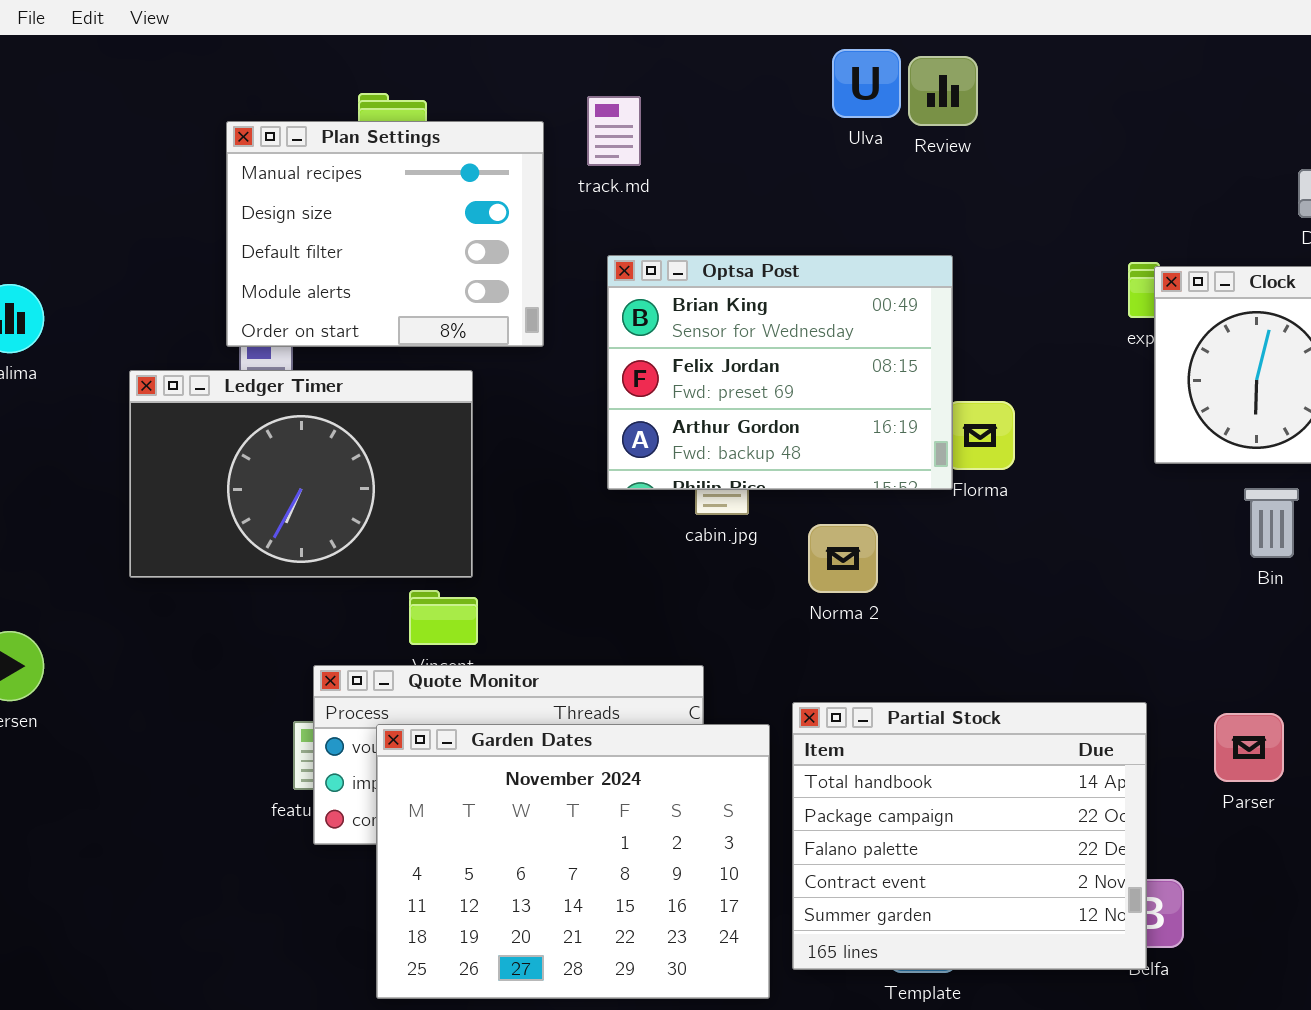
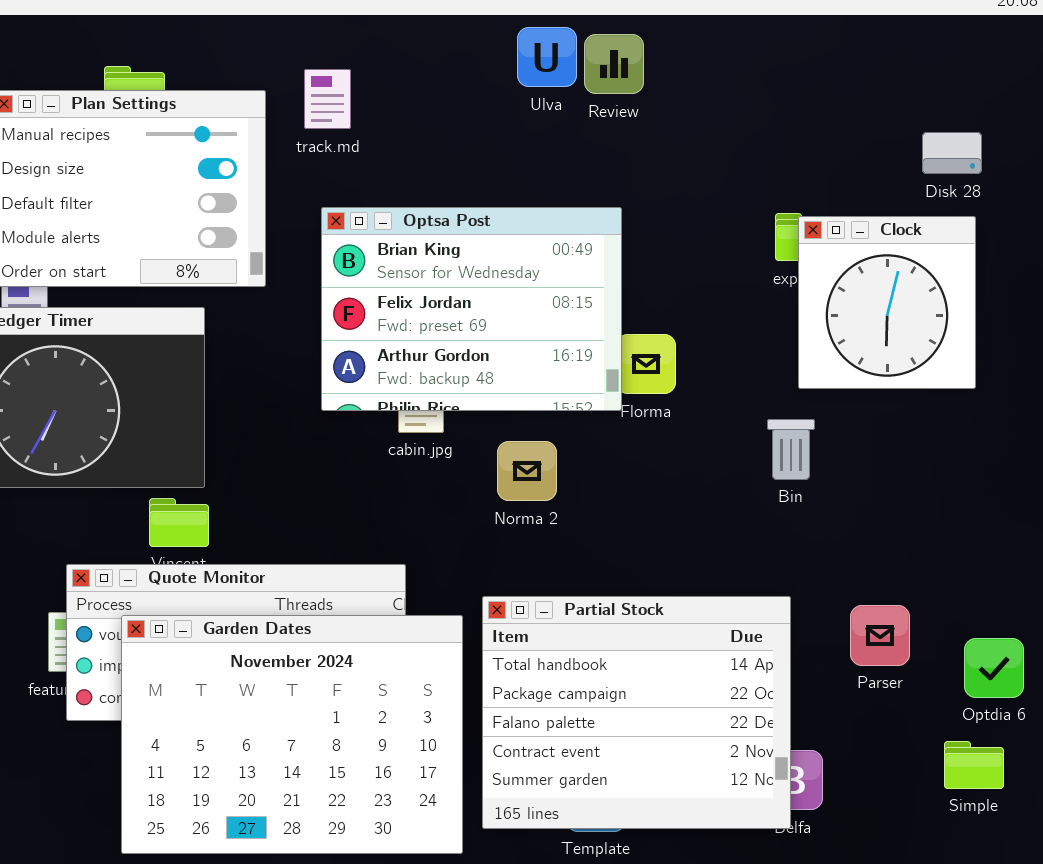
Bin: [1244,488,1299,558] -> [767,419,815,480], moved

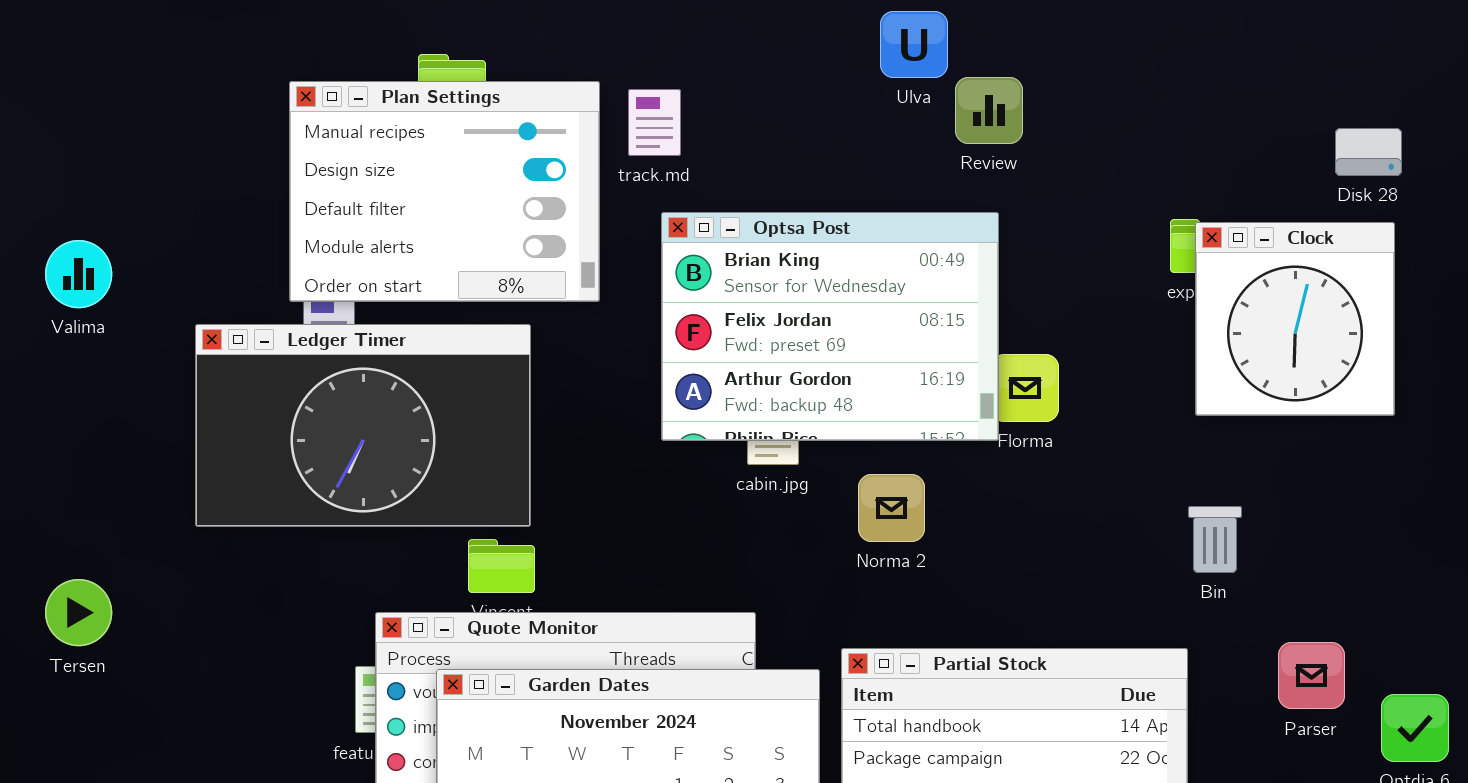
Review: [584,34,644,94] -> [955,77,1023,144], moved
track.md: [304,69,351,129] -> [628,89,681,156], moved
Bin: [767,419,815,480] -> [1188,506,1242,573], moved
Parser: [850,605,910,666] -> [1278,642,1345,709], moved

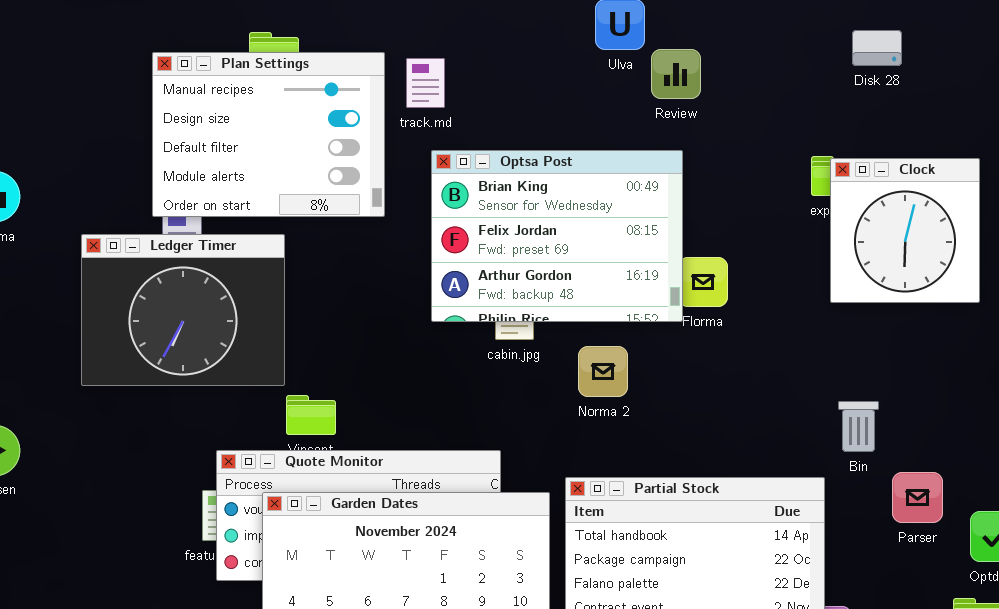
Disk 28: [1335,128,1402,176] -> [852,30,902,66], moved
Ledger Timer: [195,324,531,527] -> [81,234,285,386], resized
Bin: [1188,506,1242,573] -> [838,401,879,452], moved

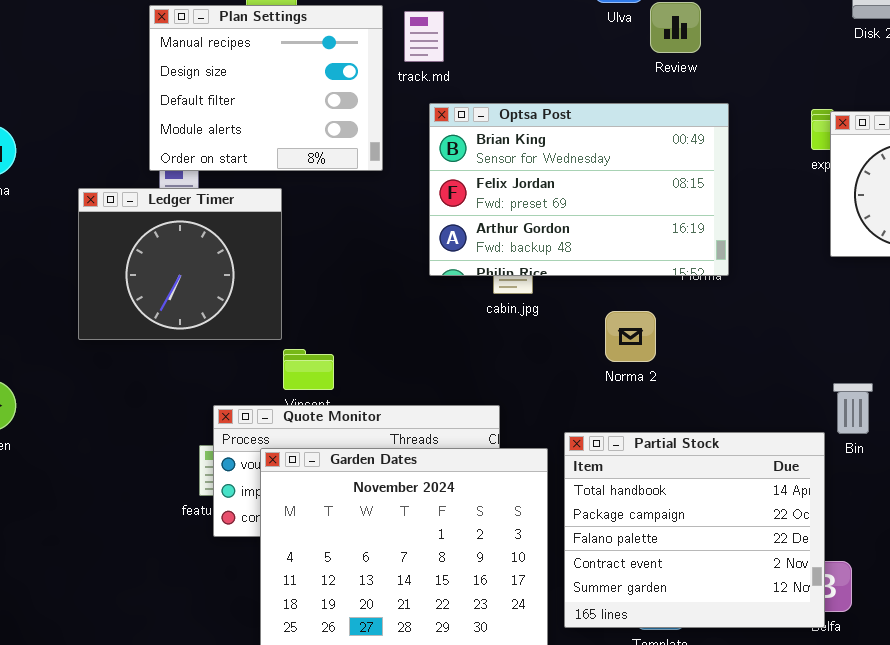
Optsa Post: [431,150,683,322] -> [429,103,729,276], resized
Norma 2: [578,346,628,397] -> [605,311,656,362], moved
Bin: [838,401,879,452] -> [833,383,873,434], moved

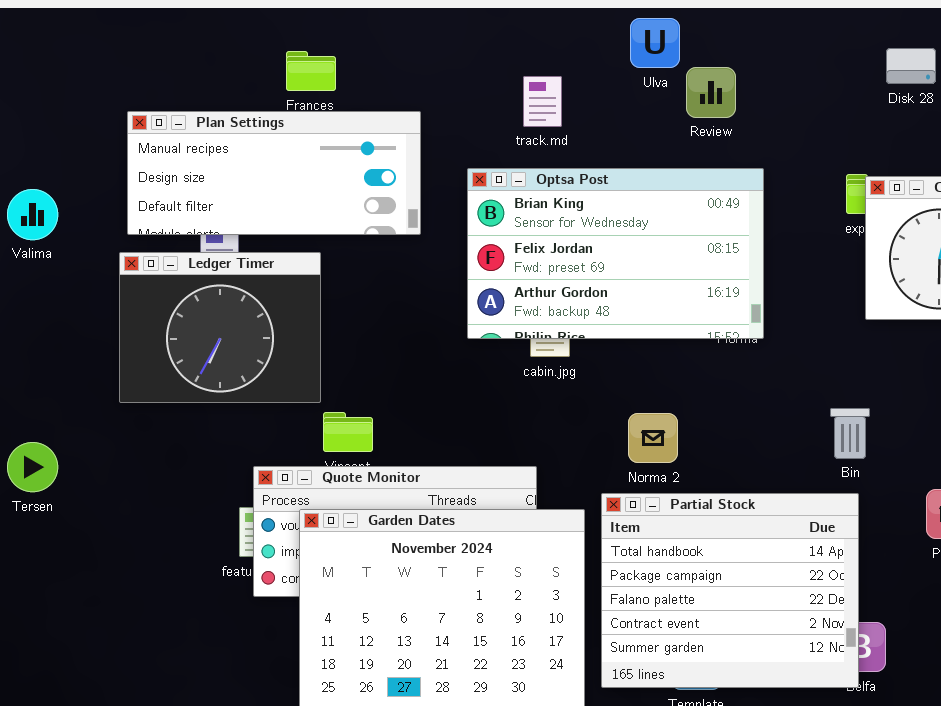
Plan Settings: [149,5,383,171] -> [127,111,421,235], resized
track.md: [404,11,444,62] -> [523,76,562,127], moved
Norma 2: [605,311,656,362] -> [628,413,678,463], moved
Bin: [833,383,873,434] -> [830,408,870,459], moved

